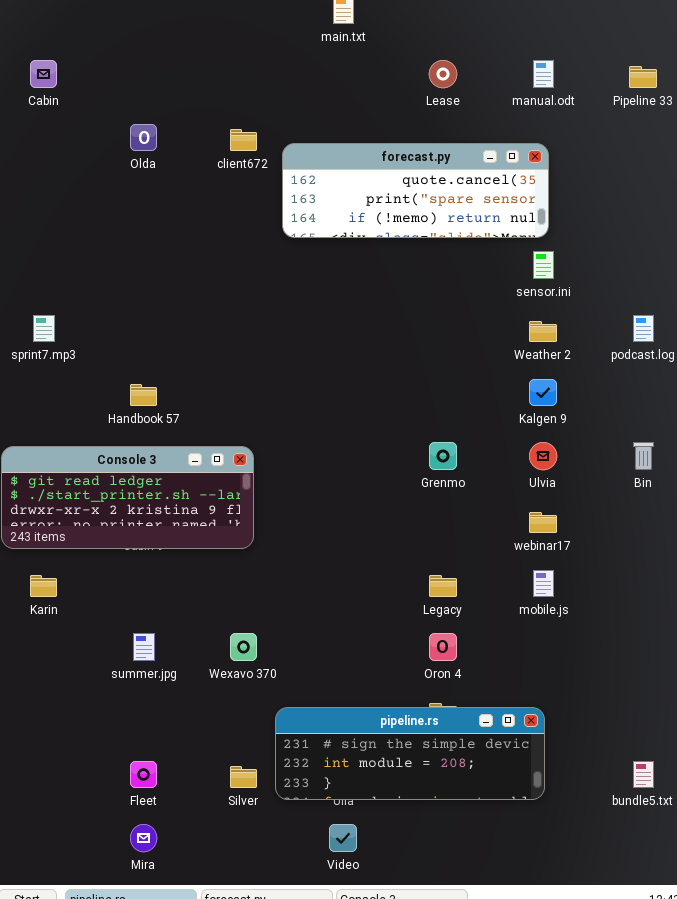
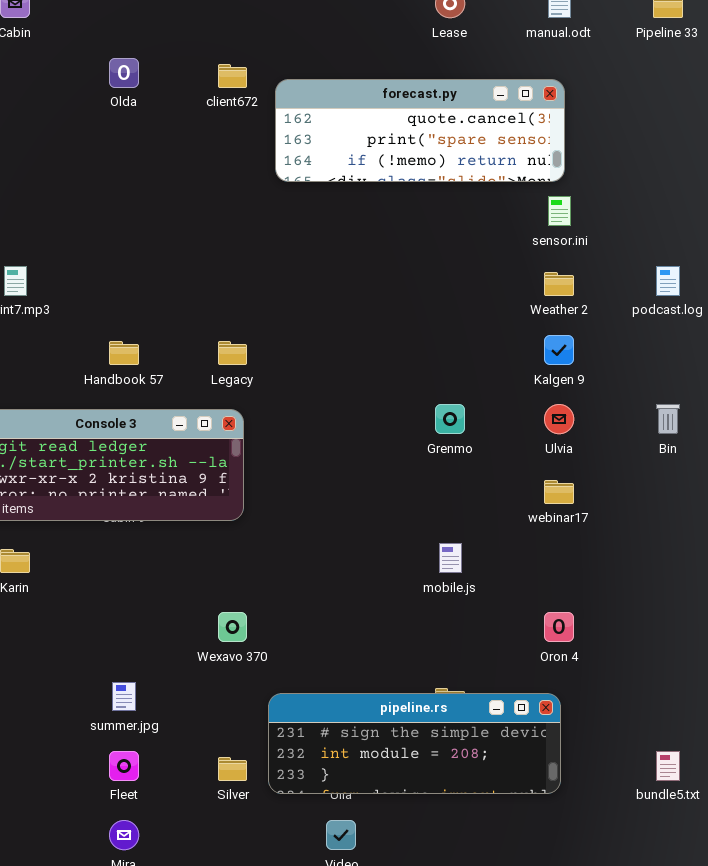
mobile.js: [533,570,554,597] -> [439,543,462,573], moved
Legacy: [429,575,457,597] -> [218,341,247,365], moved
summer.jpg: [133,633,155,661] -> [112,682,136,711], moved
Oron 4: [429,633,457,661] -> [544,612,574,642], moved

